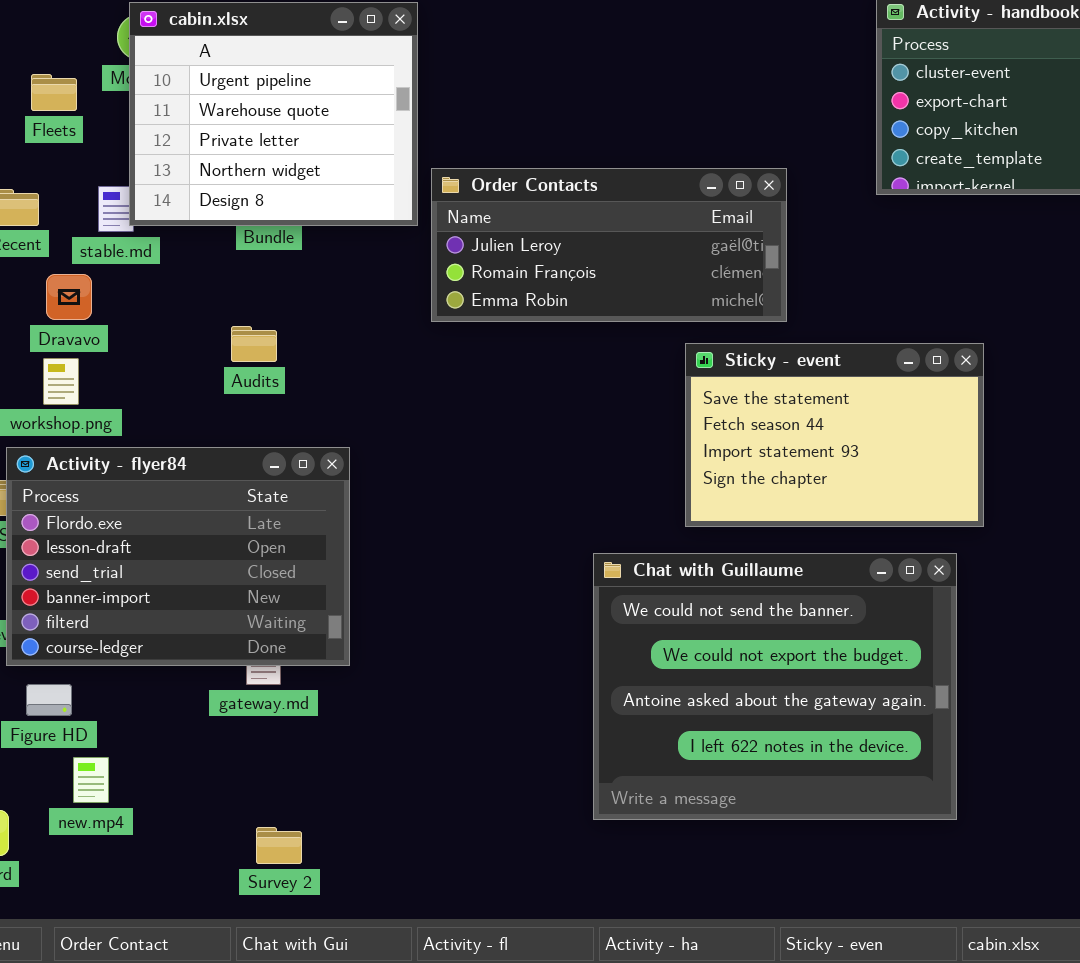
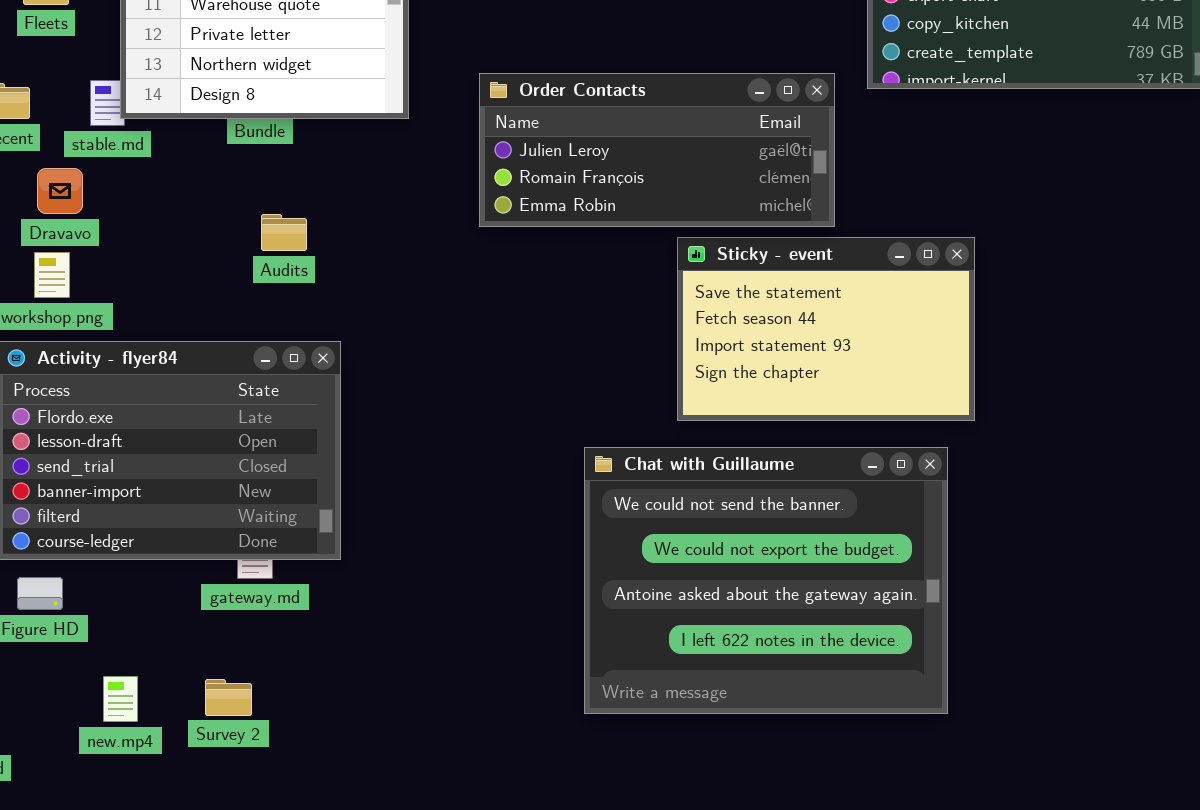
Order Contacts: [431,168,787,322] -> [479,73,835,227], moved
Audits: [231,326,277,362] -> [261,214,307,251], moved
new.mp4: [73,757,109,803] -> [103,676,138,722], moved
Survey 2: [256,827,302,864] -> [205,679,252,716], moved

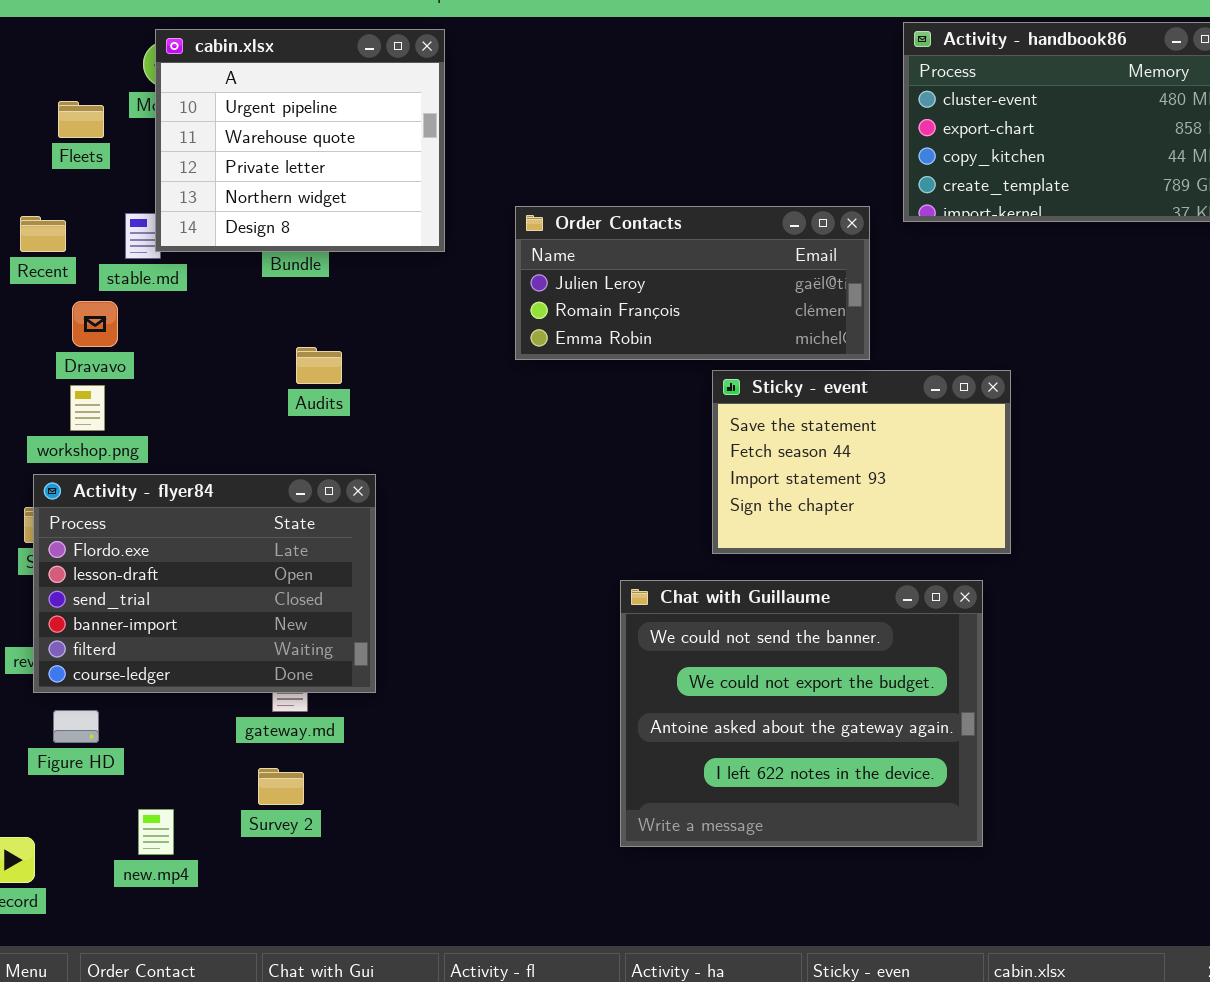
Survey 2: [205,679,252,716] -> [258,768,304,805], moved

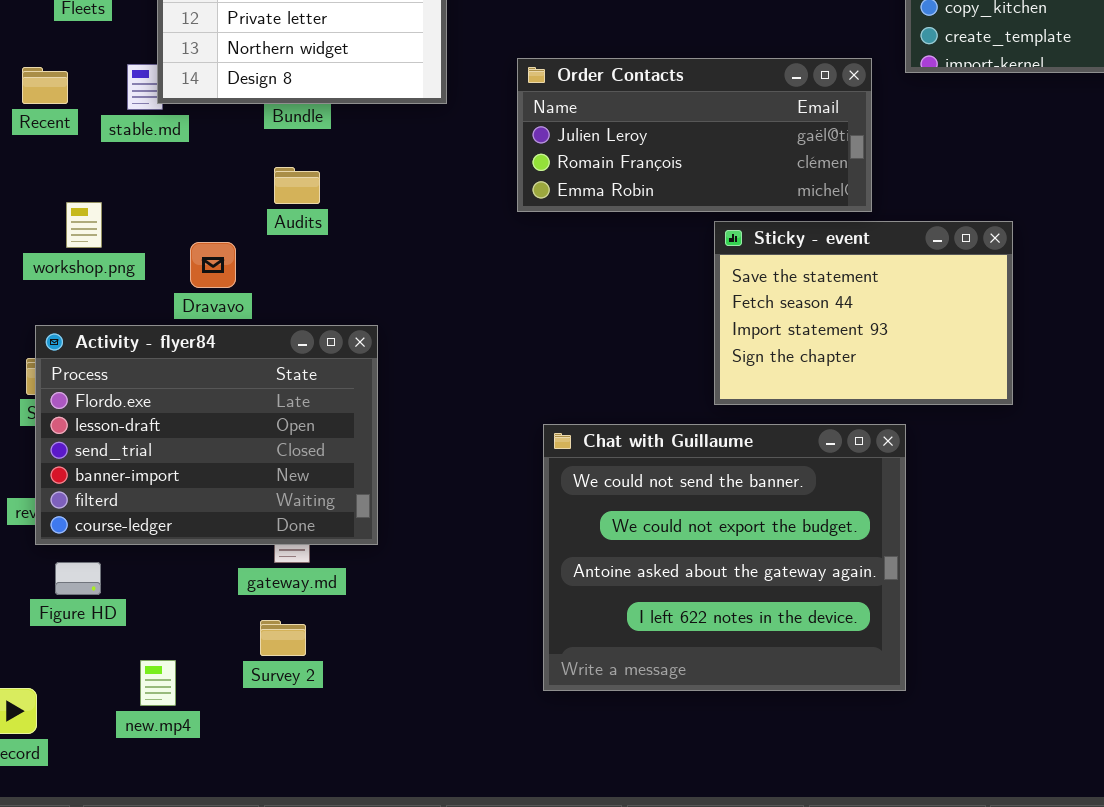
Dravavo: [72,301,118,347] -> [190,242,236,288], moved
Audits: [296,347,342,384] -> [274,167,320,204], moved
workshop.png: [70,385,105,431] -> [66,202,102,248], moved
Chat with Guillaume: [620,580,983,847] -> [543,424,906,691], moved

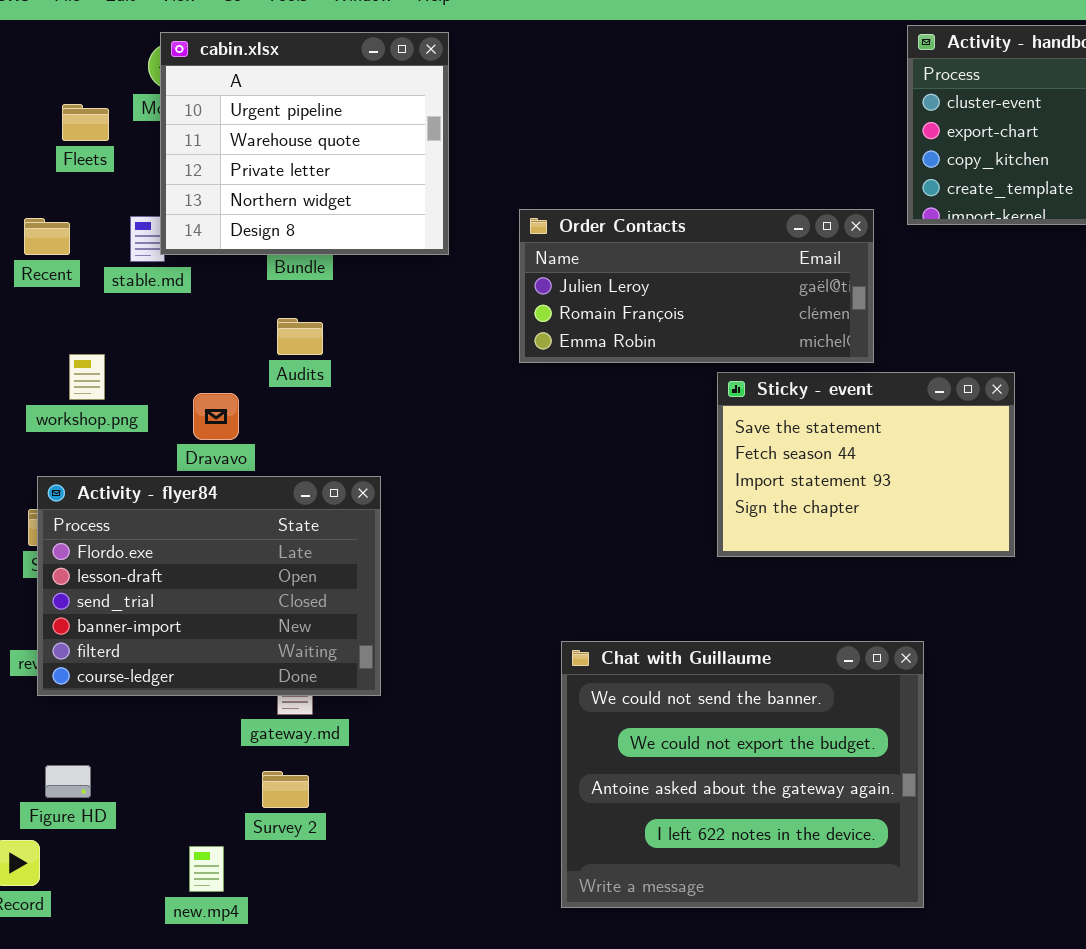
Chat with Guillaume: [543,424,906,691] -> [561,641,924,908], moved
Figure HD: [55,562,101,595] -> [45,765,91,798], moved
new.mp4: [140,660,176,706] -> [189,846,224,892], moved

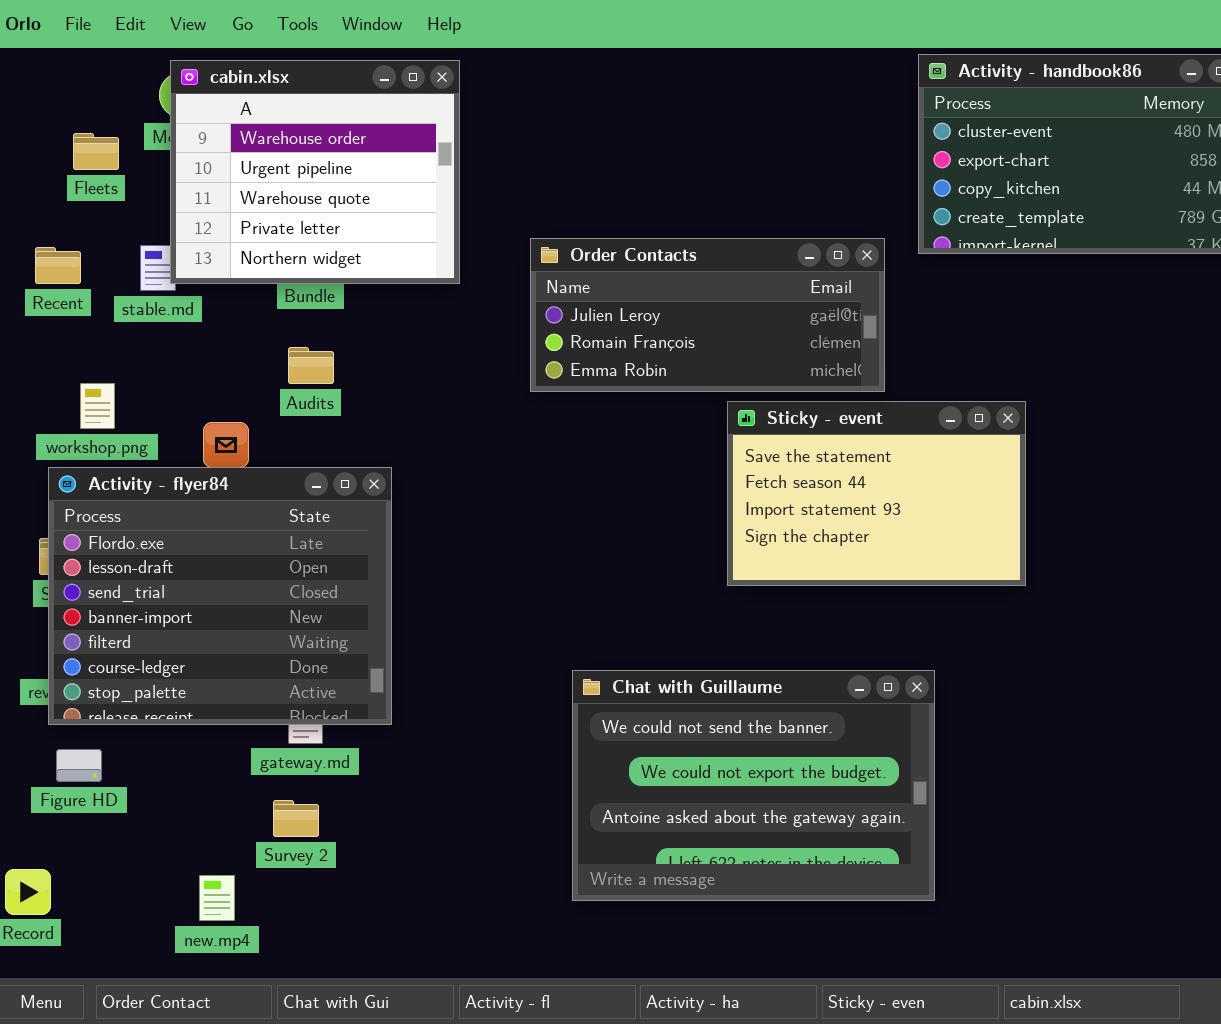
cabin.xlsx: [160,32,449,255] -> [170,60,460,284], scrolled up 1 row
Activity - flyer84: [37,476,381,696] -> [48,467,392,725], resized
Chat with Guillaume: [561,641,924,908] -> [572,670,935,901], resized
Figure HD: [45,765,91,798] -> [56,749,102,782], moved

